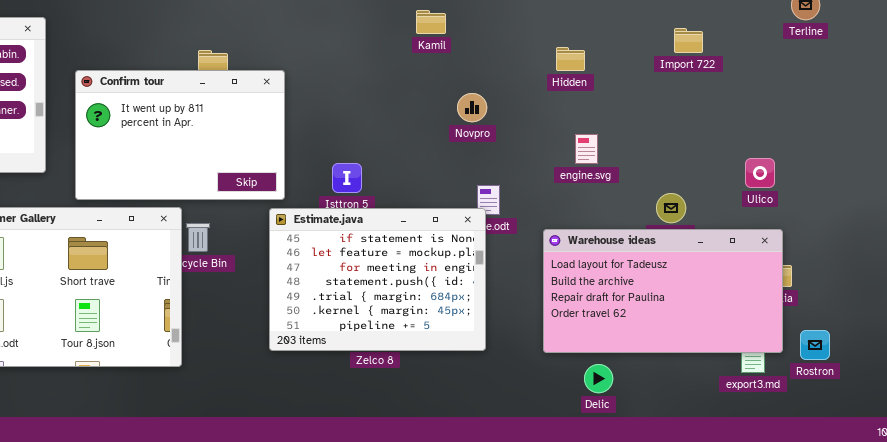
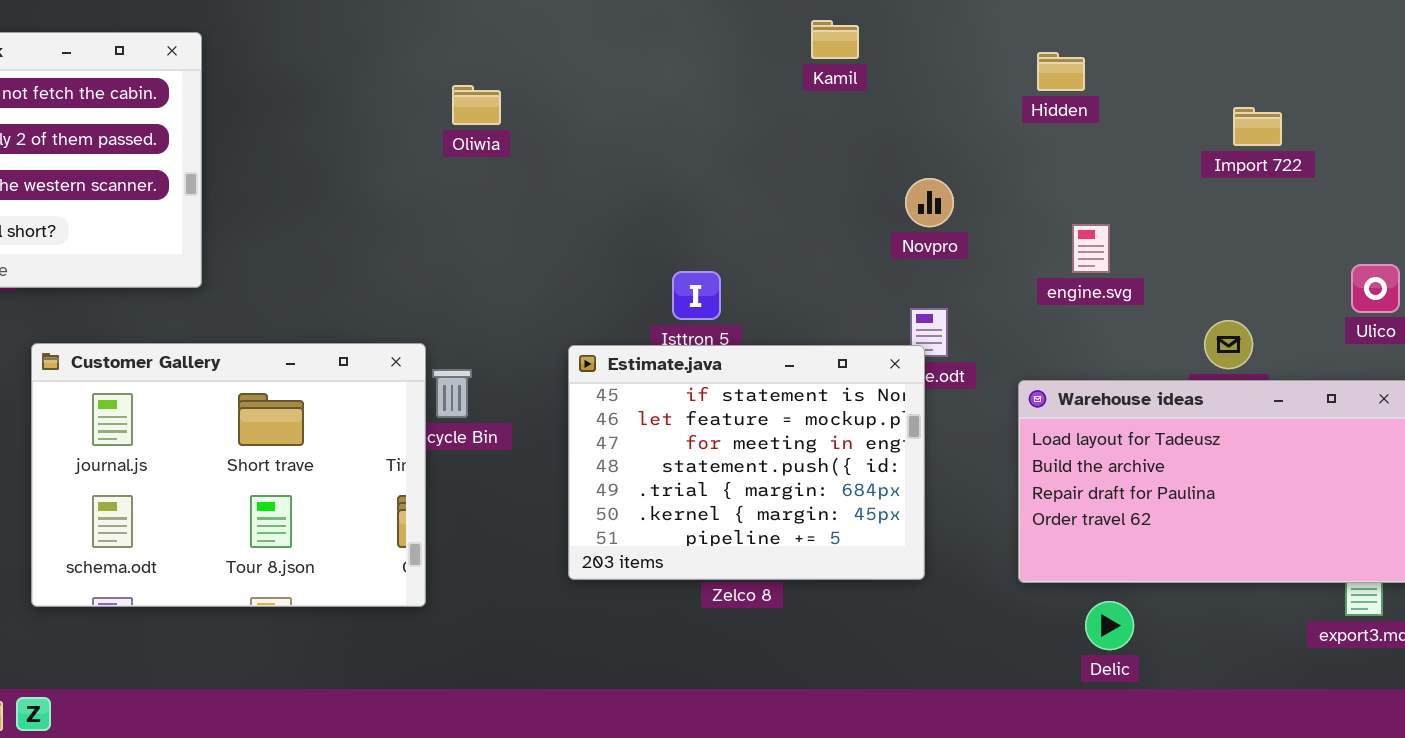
Import 722: [674,28,703,53] -> [1233,107,1282,146], moved
Hidden: [556,47,585,71] -> [1037,52,1085,91], moved
Confirm tour: [75,70,285,200] -> none, closed
Novpro: [457,93,487,122] -> [905,178,954,227], moved

